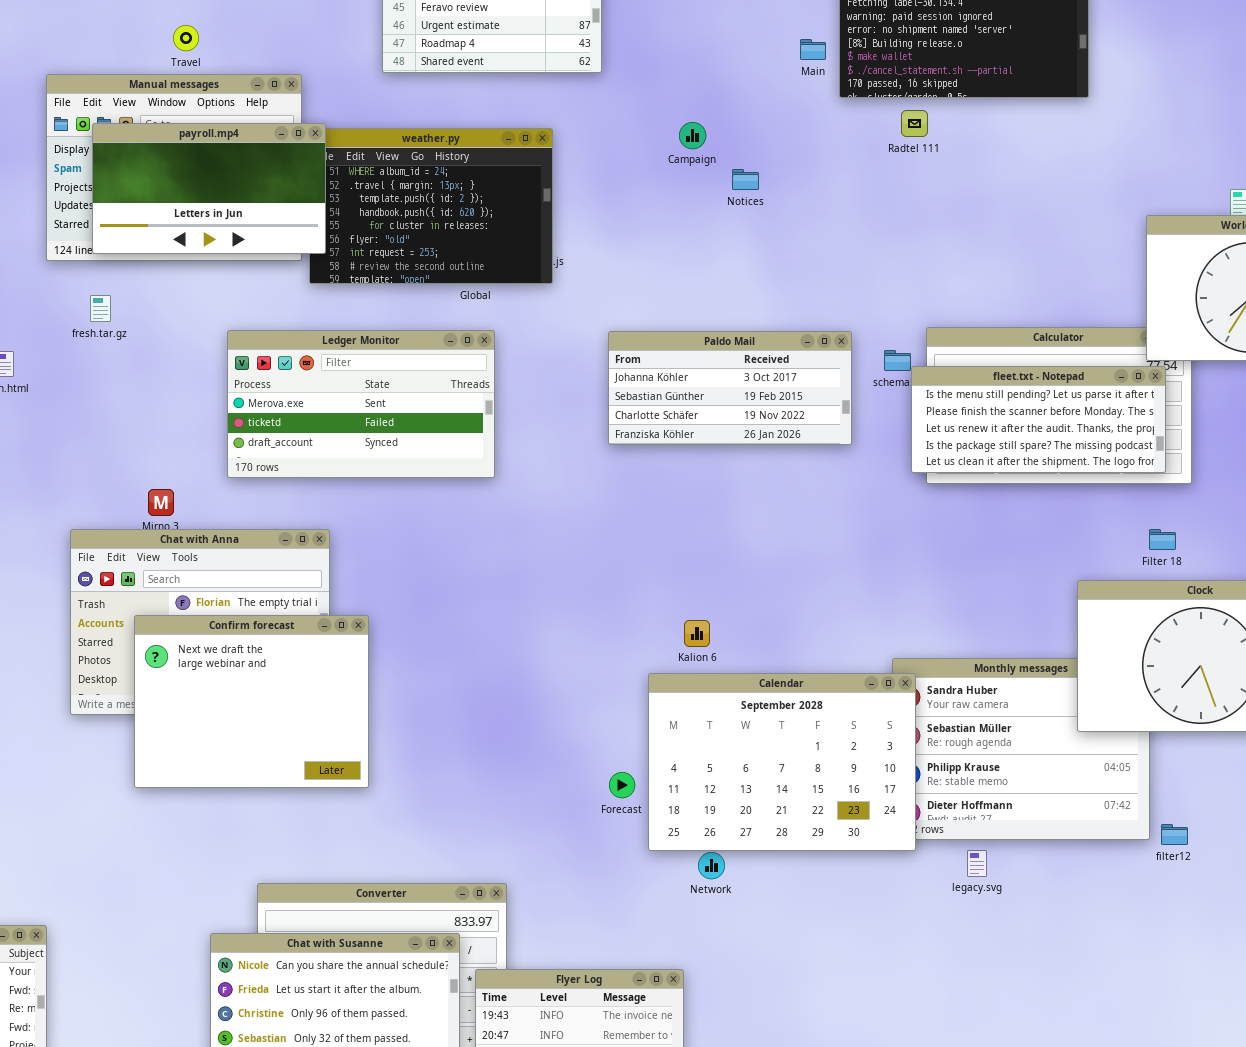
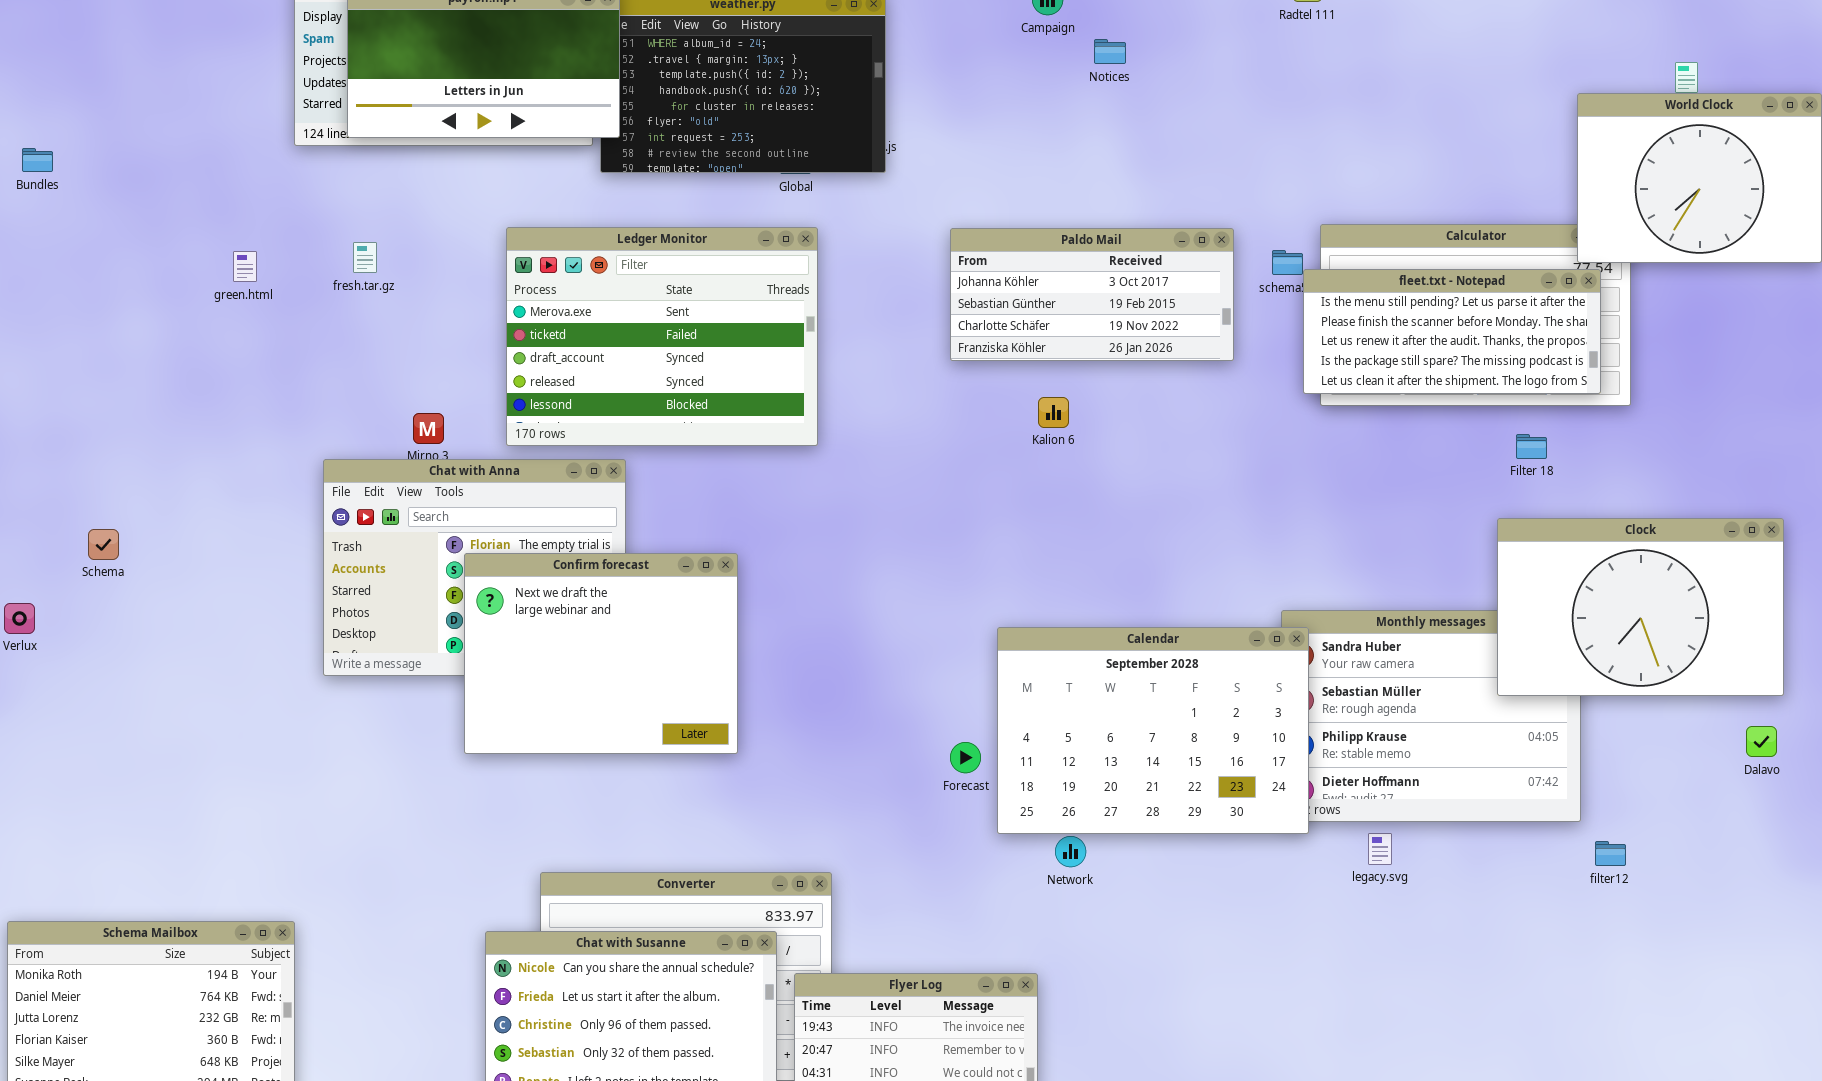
fresh.tar.gz: [90,295,111,322] -> [353,242,377,273], moved
Ledger Monitor: [227,330,495,478] -> [506,227,818,446], resized
Filter 18: [1149,529,1176,550] -> [1516,434,1547,459], moved
Confirm forecast: [134,615,369,788] -> [464,553,738,754], moved
Kalion 6: [684,620,710,647] -> [1038,397,1069,428], moved
filter12: [1161,824,1188,845] -> [1595,841,1626,866], moved

